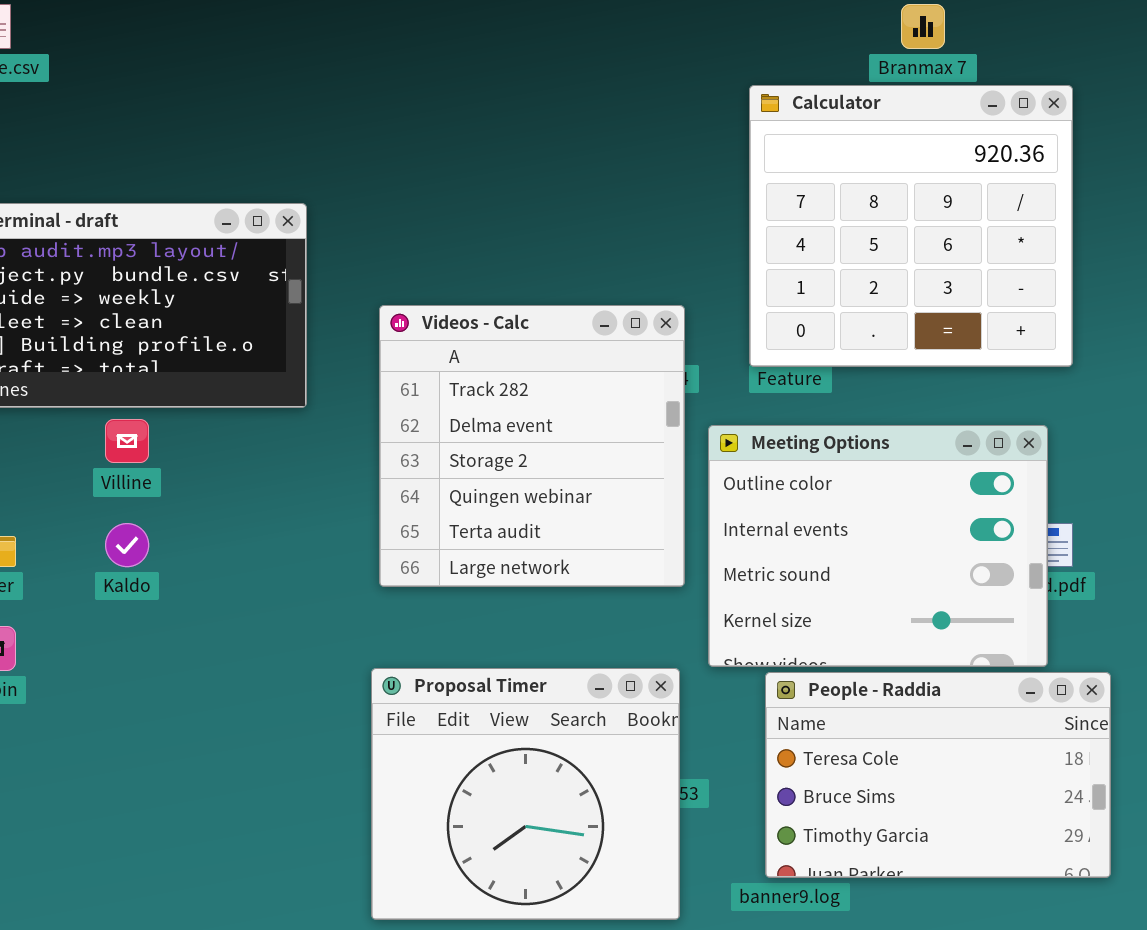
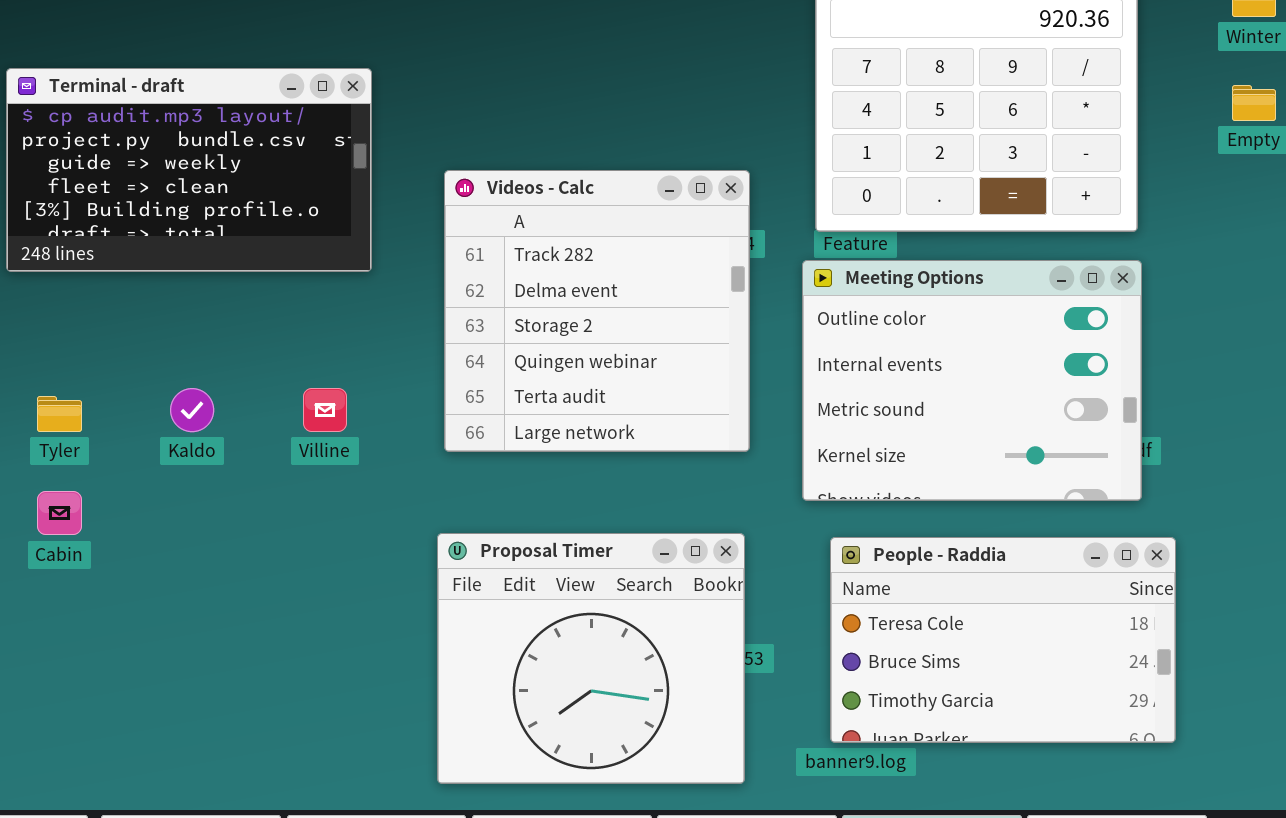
Villine: [105,419,149,463] -> [303,388,347,432], moved
Meeting Options: [708,425,1048,667] -> [802,260,1142,501], moved

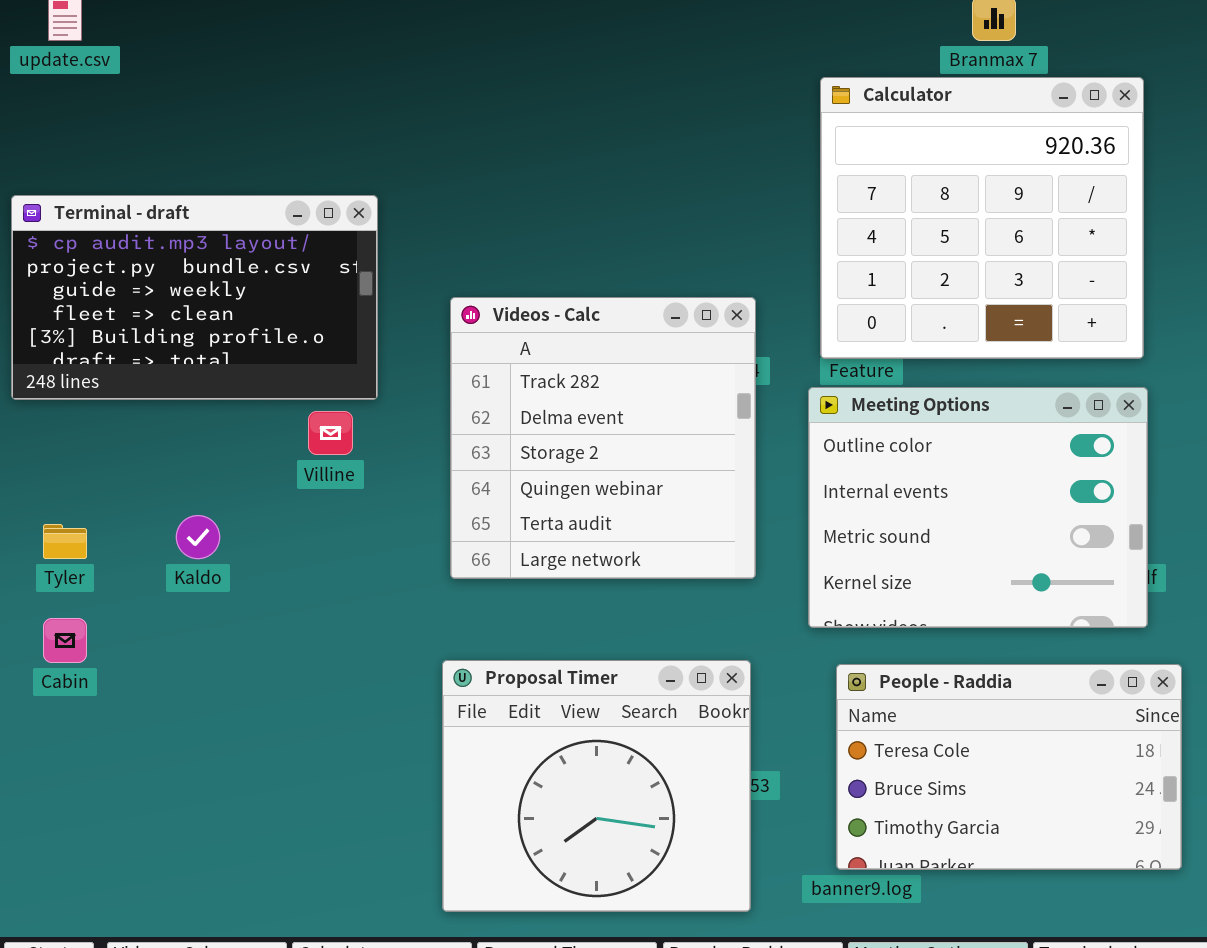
Villine: [303,388,347,432] -> [308,411,353,455], moved

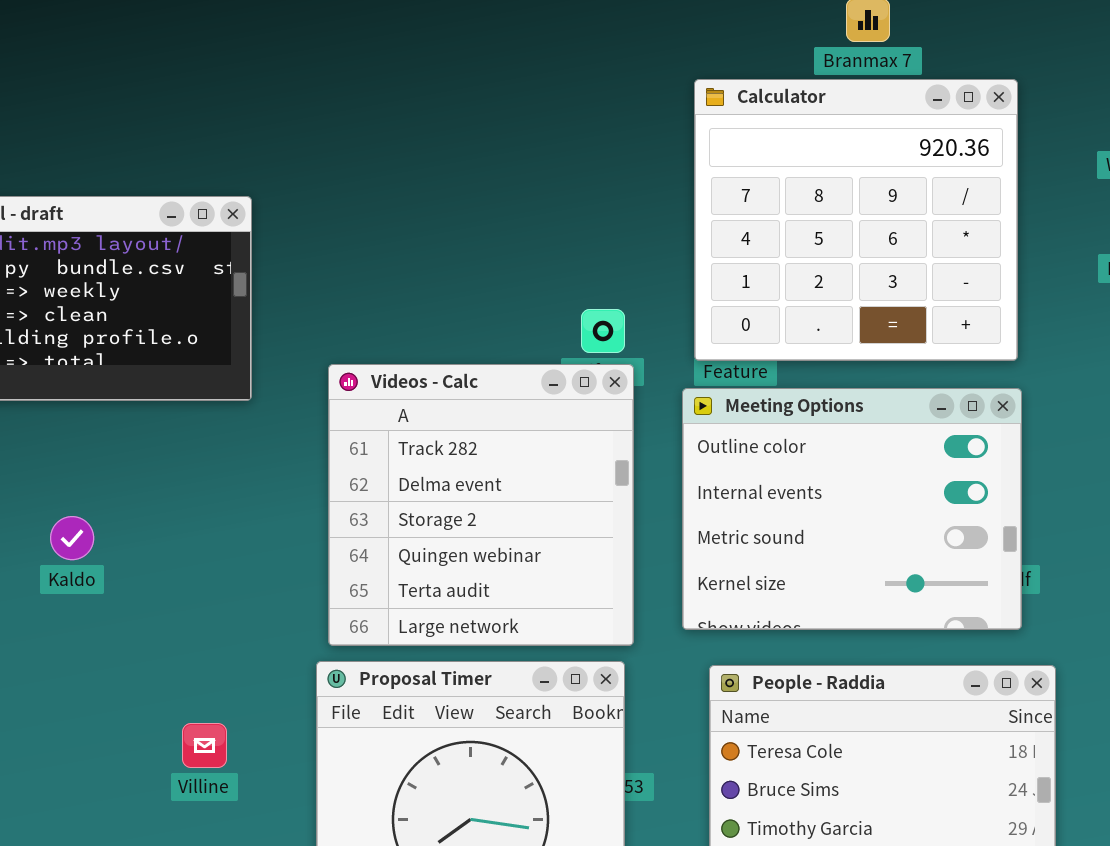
Videos - Calc: [450,297,756,579] -> [328,364,634,646], moved
Villine: [308,411,353,455] -> [182,723,227,768], moved

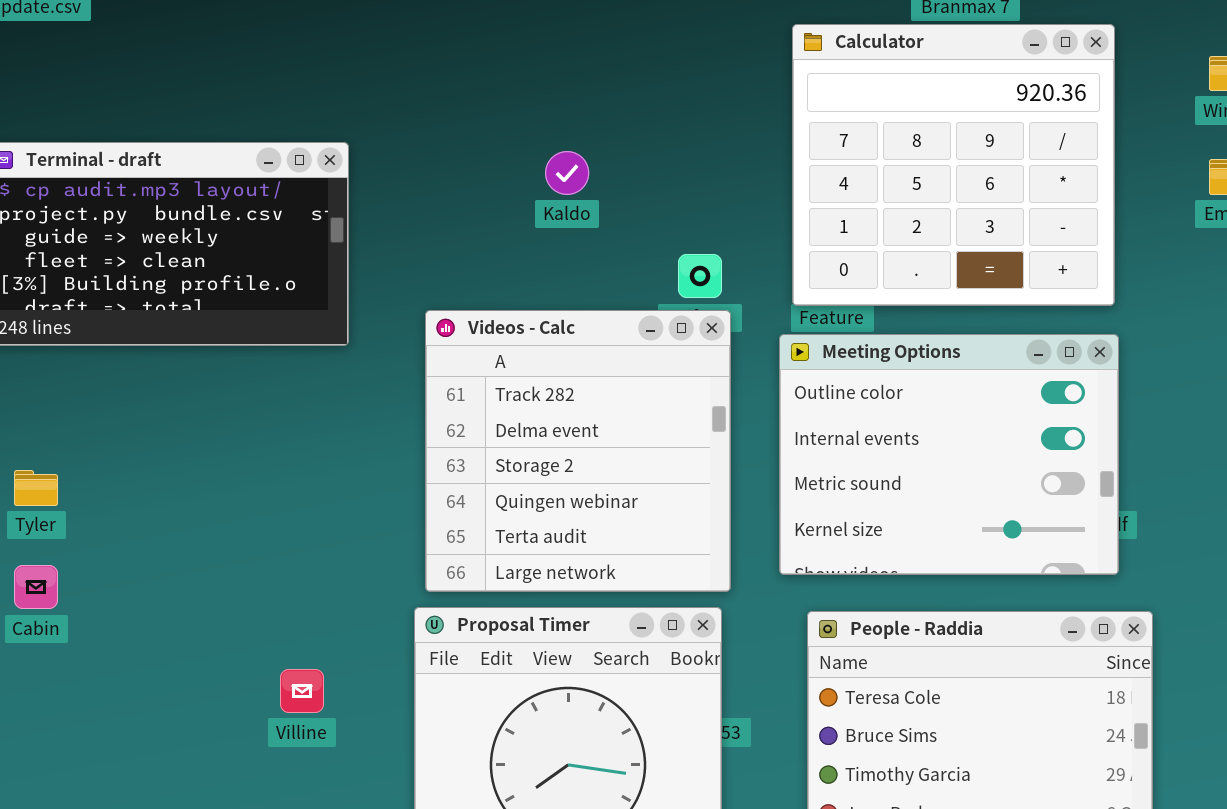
Kaldo: [50,516,94,560] -> [545,151,589,195], moved

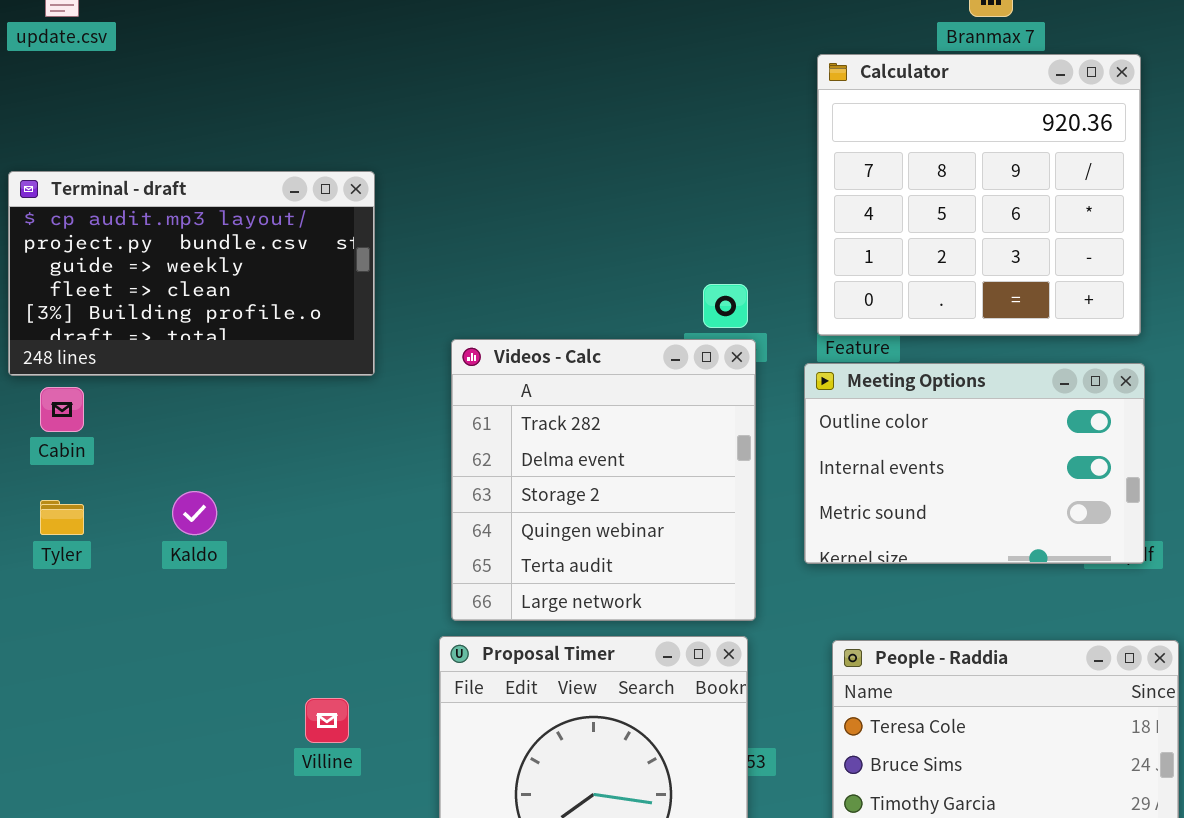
Kaldo: [545,151,589,195] -> [172,491,217,535], moved
Meeting Options: [779,334,1119,575] -> [804,363,1145,564], resized
Cabin: [14,565,58,609] -> [40,387,84,432], moved

